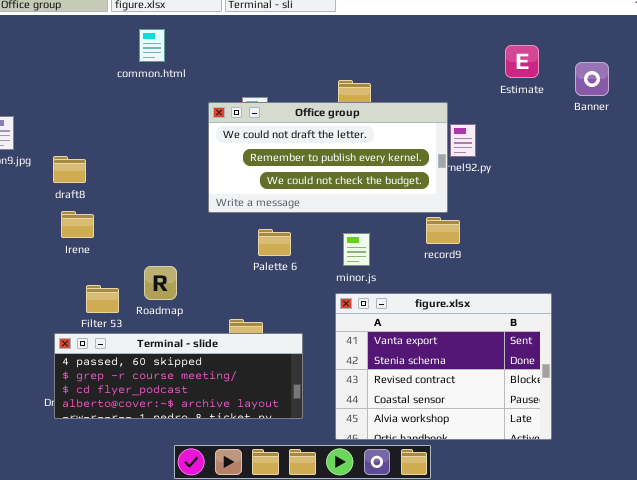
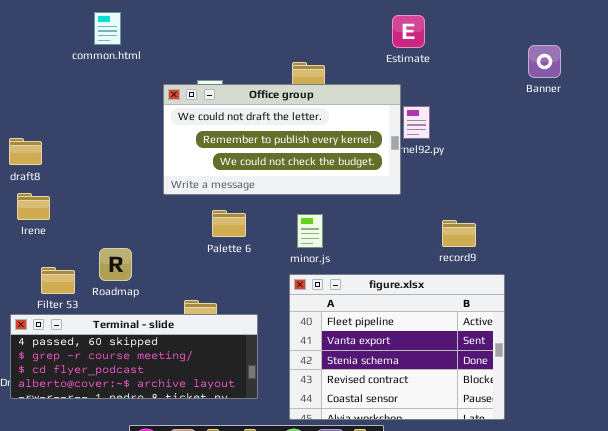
Estimate: [505,45,539,78] -> [392,15,425,48], moved
record9: [426,217,460,244] -> [442,220,476,247], moved
figure.xlsx: [335,293,552,440] -> [289,274,505,420], scrolled up 1 row

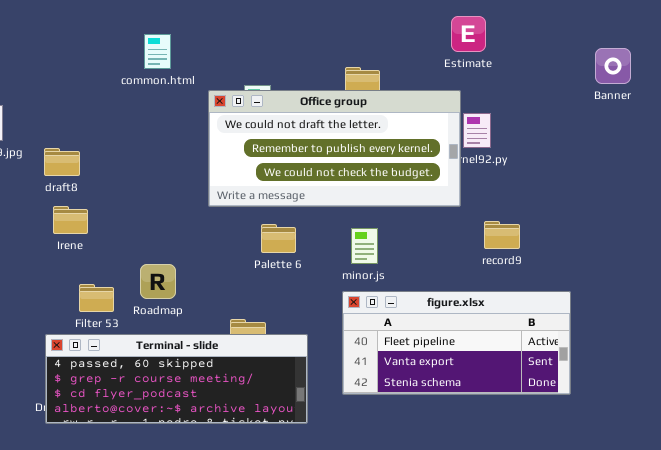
common.html: [94,12,121,45] -> [144,34,171,69], moved
record9: [442,220,476,247] -> [484,221,520,249], moved
figure.xlsx: [289,274,505,420] -> [342,291,571,395], resized

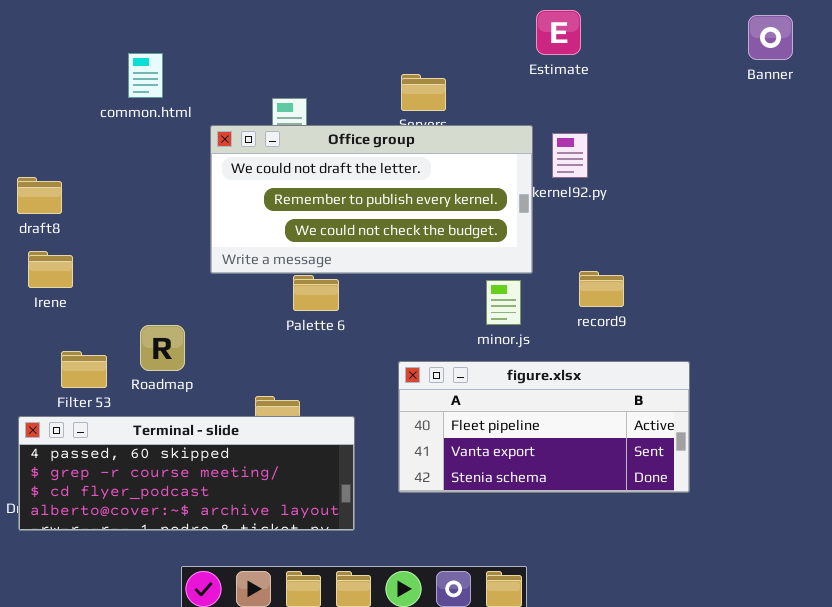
common.html: [144,34,171,69] -> [128,53,163,98], moved
Banner: [595,48,631,84] -> [748,15,793,60], moved
Office group: [208,90,461,207] -> [210,125,533,274], moved
minor.js: [351,228,378,264] -> [486,280,521,325], moved

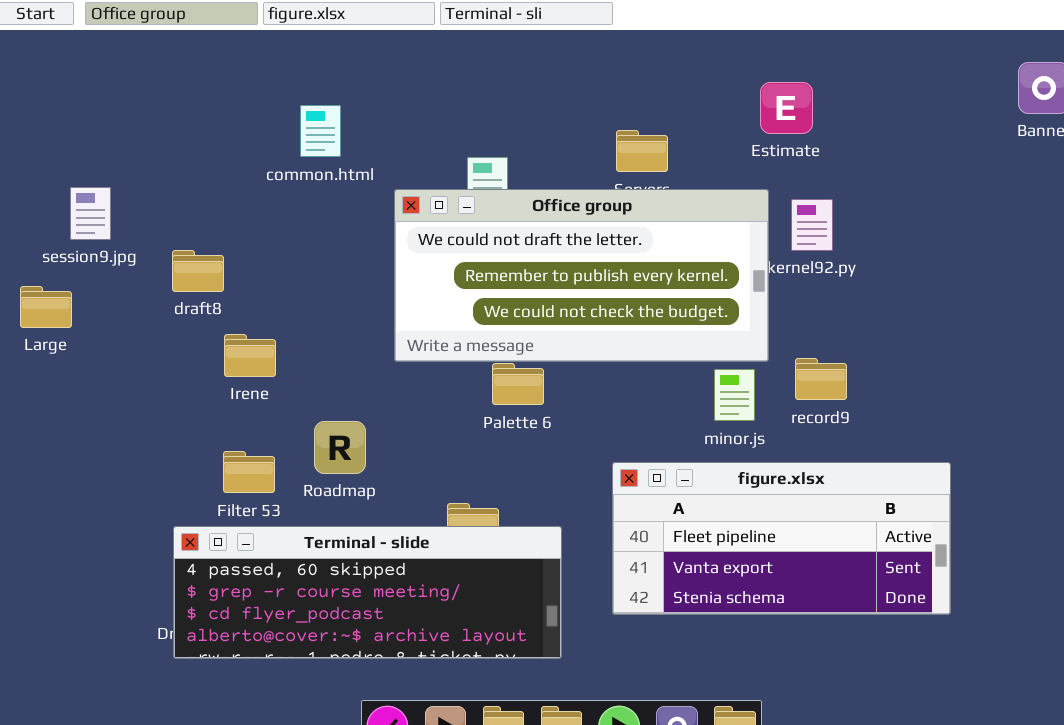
Estimate: [536,10,581,55] -> [760,82,813,134], moved
Irene: [28,251,73,288] -> [224,334,276,377], moved
record9: [579,271,624,307] -> [795,358,847,400], moved

